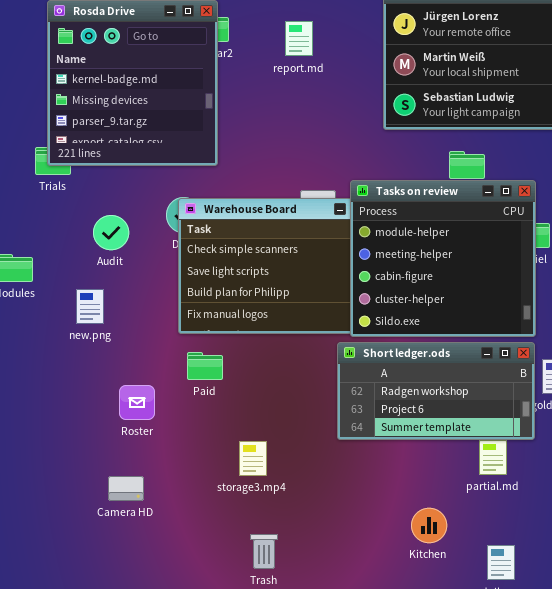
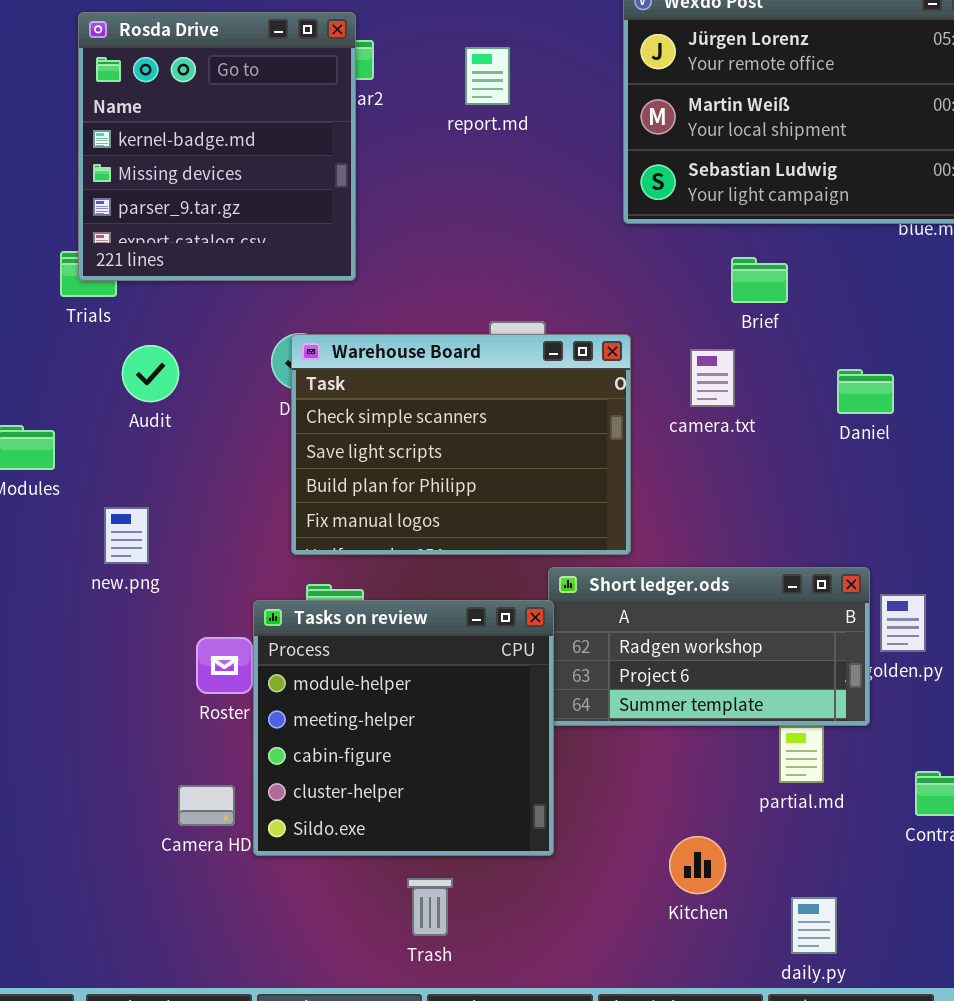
Tasks on review: [350,180,536,337] -> [253,600,554,856], moved
Audit: [93,215,129,250] -> [122,345,179,402], moved
new.png: [76,289,104,324] -> [104,507,149,564], moved

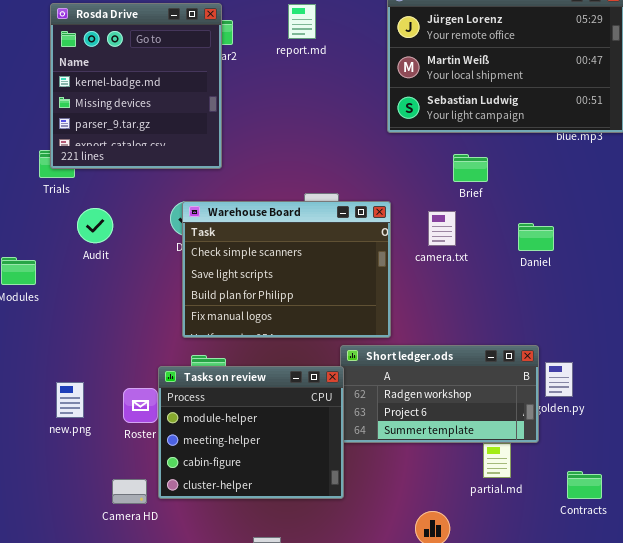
report.md: [465,47,510,105] -> [288,4,316,39], moved
new.png: [104,507,149,564] -> [56,382,84,418], moved
Tasks on review: [253,600,554,856] -> [158,366,344,499], resized

